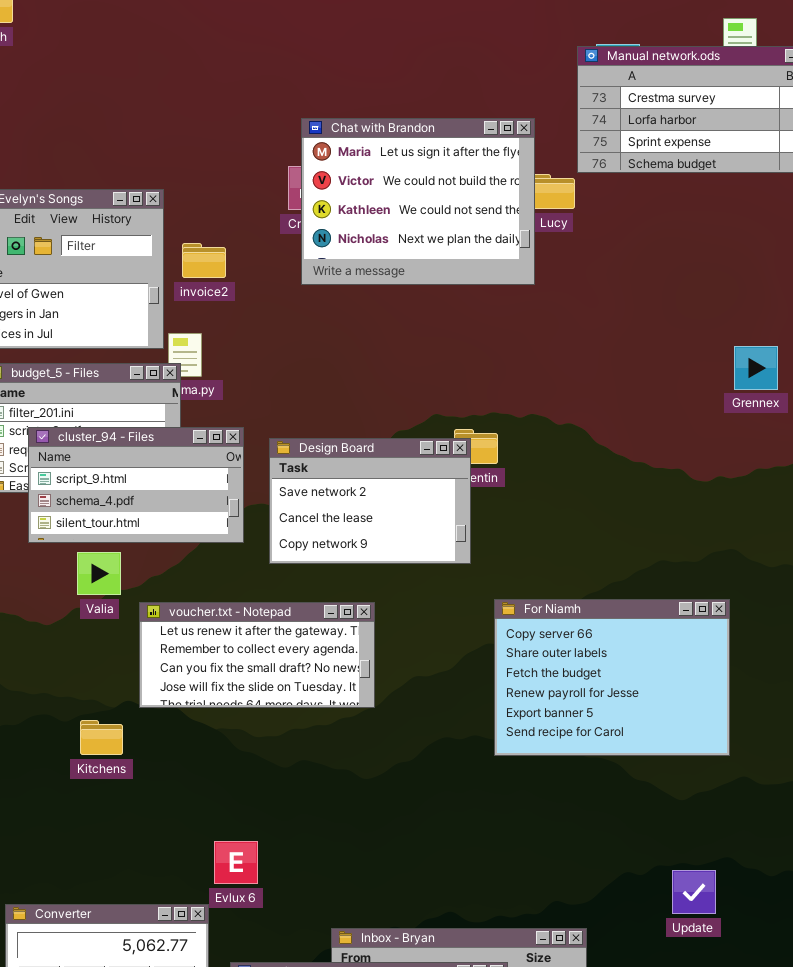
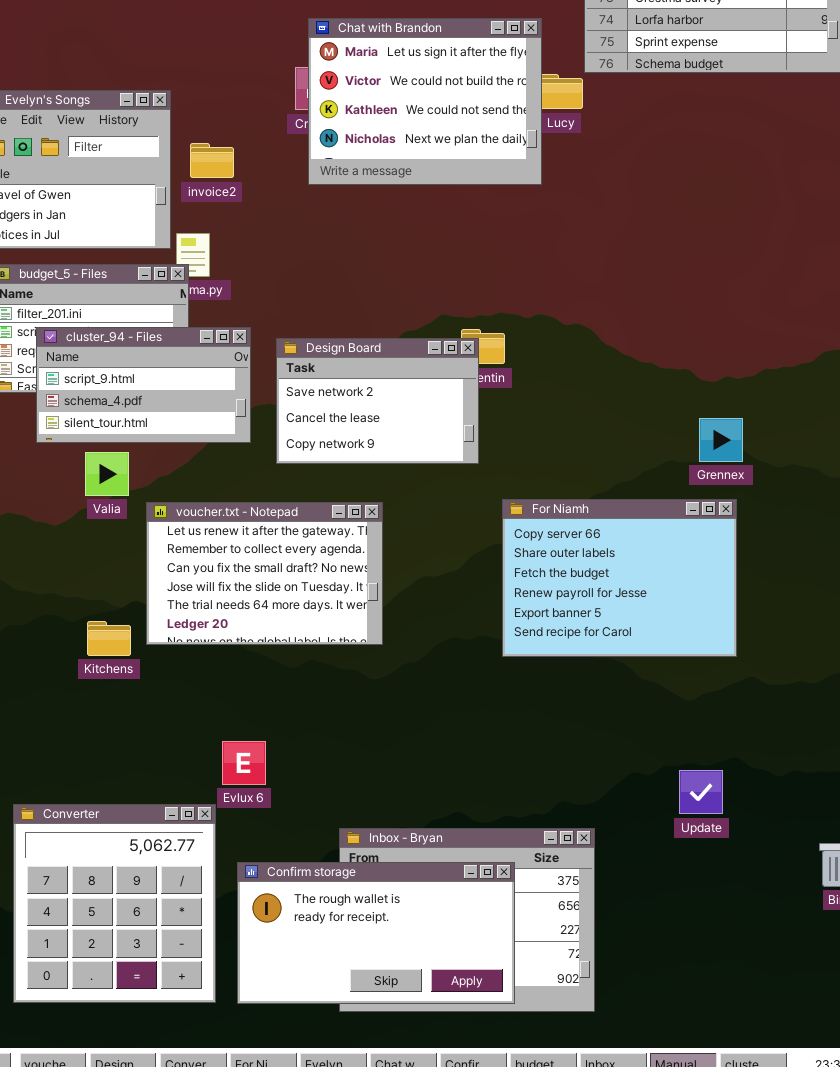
Grennex: [734,346,778,390] -> [699,418,743,462], moved
voucher.txt - Notepad: [139,602,375,708] -> [146,502,383,645], resized

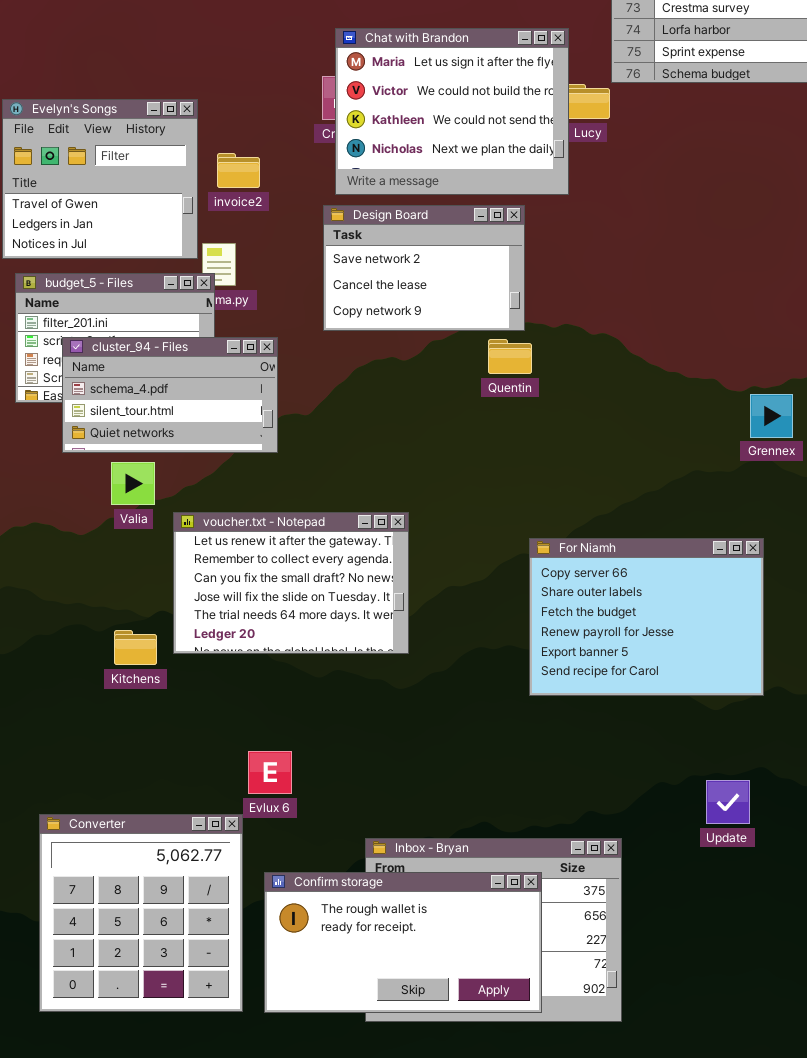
cluster_94 - Files: [36,327,251,443] -> [62,337,278,453], scrolled down 1 row
Design Board: [276,338,479,464] -> [323,205,525,331], moved
Grennex: [699,418,743,462] -> [750,394,793,438], moved
For Niamh: [502,499,737,657] -> [529,538,764,696], moved

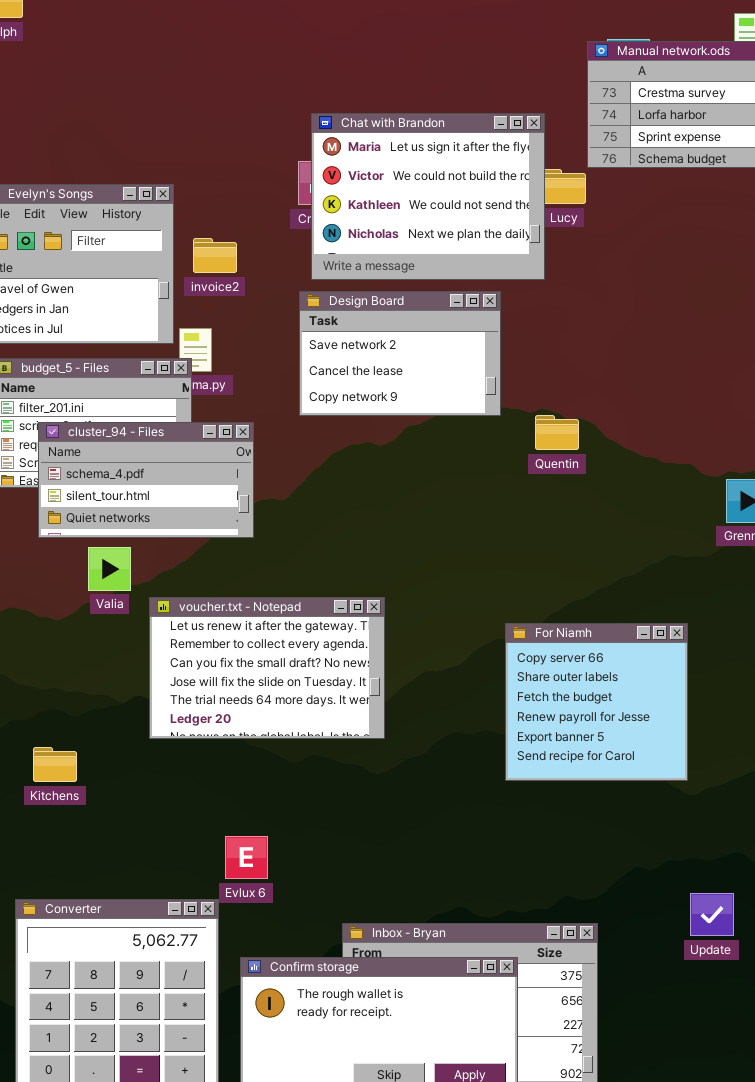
Quentin: [488,339,532,374] -> [535,415,579,450], moved
For Niamh: [529,538,764,696] -> [505,623,688,781], resized
Kitchens: [114,630,157,665] -> [33,747,77,782], moved
Update: [706,780,750,824] -> [690,893,734,936], moved

